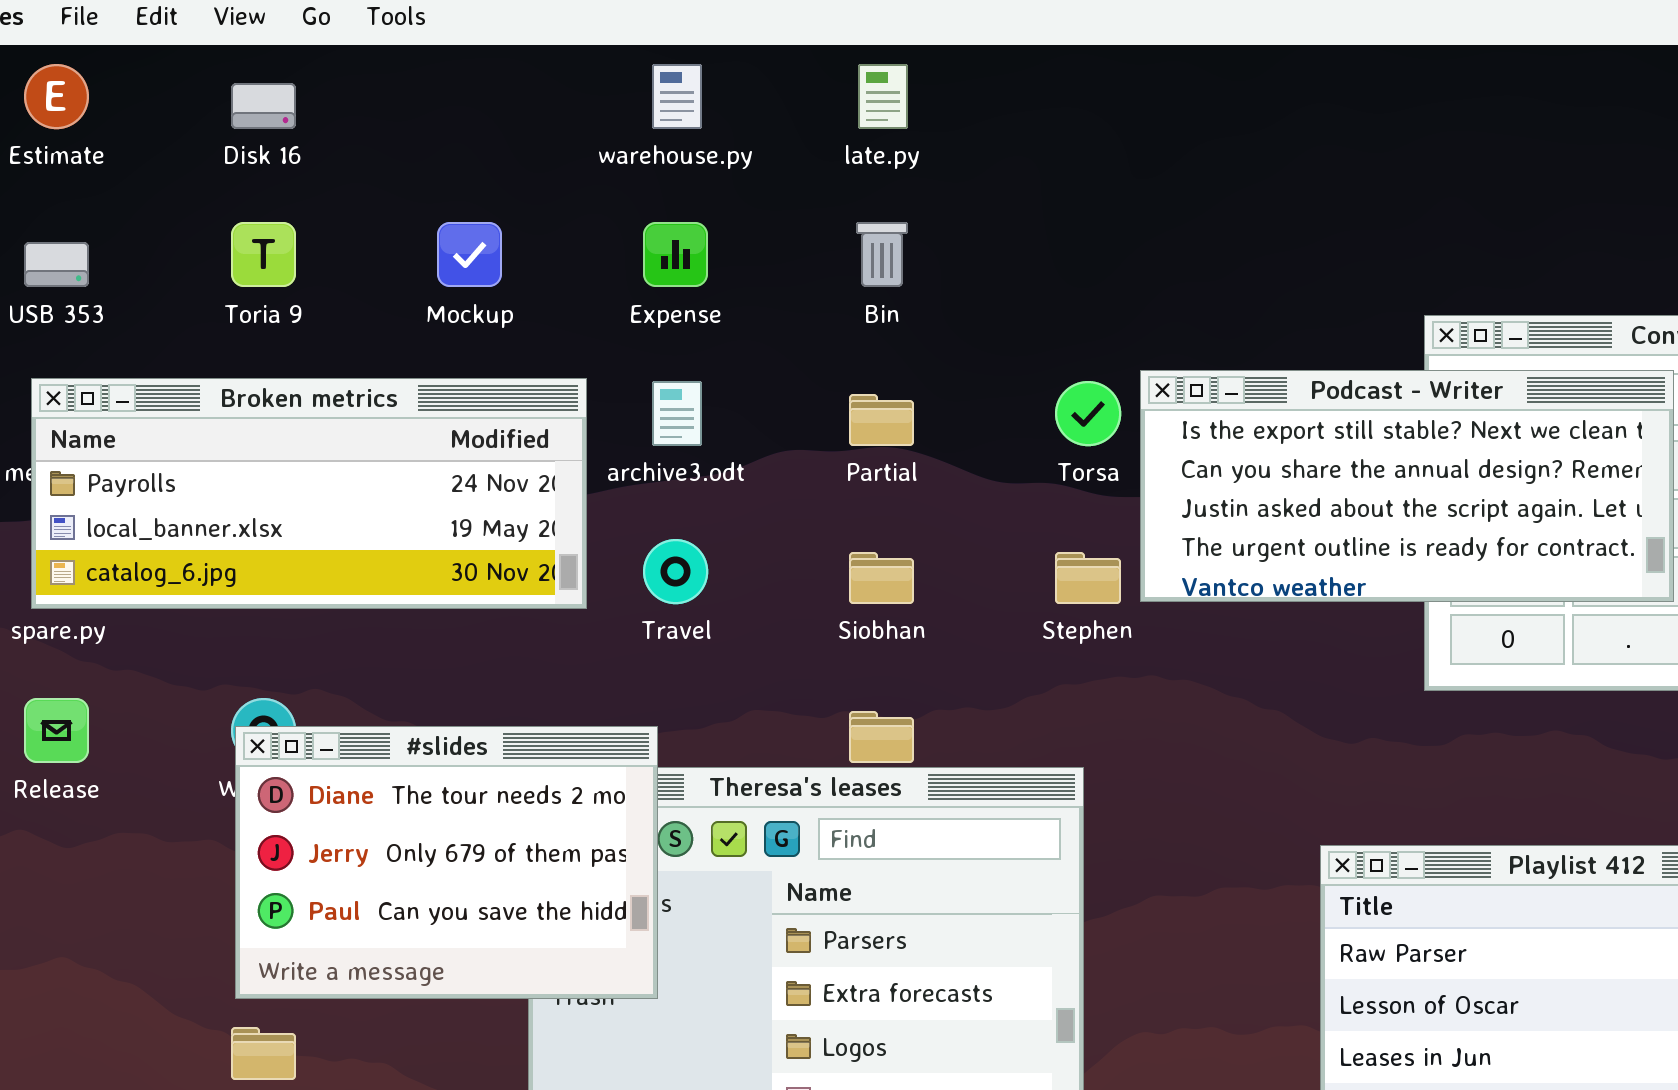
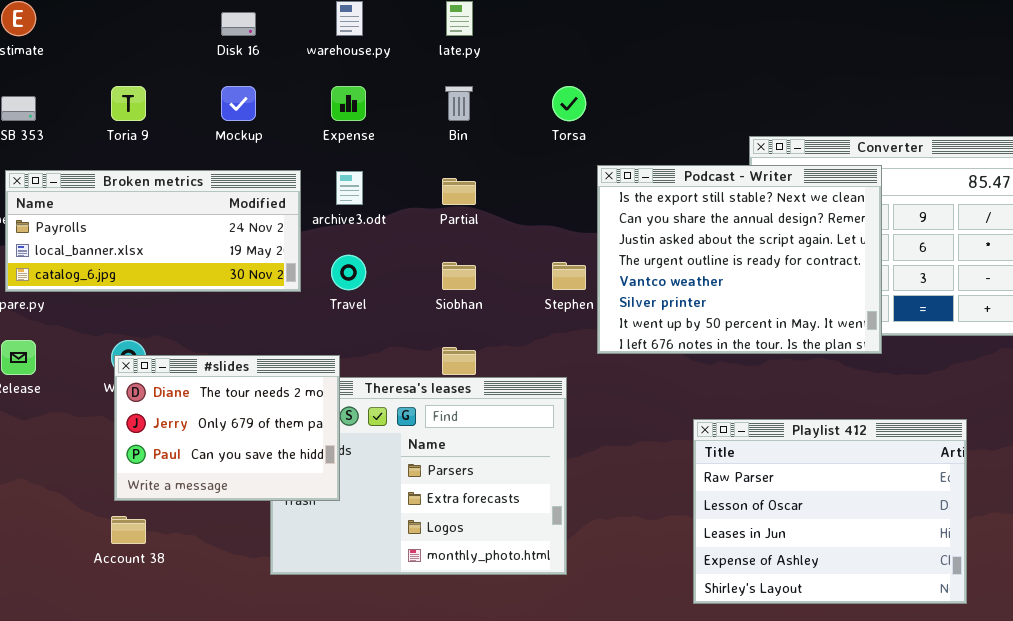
Disk 16: [231,83,296,129] -> [221,12,256,36], moved
Podcast - Writer: [1140,370,1674,602] -> [597,165,882,354], resized
Torsa: [1055,381,1121,446] -> [552,86,586,121], moved

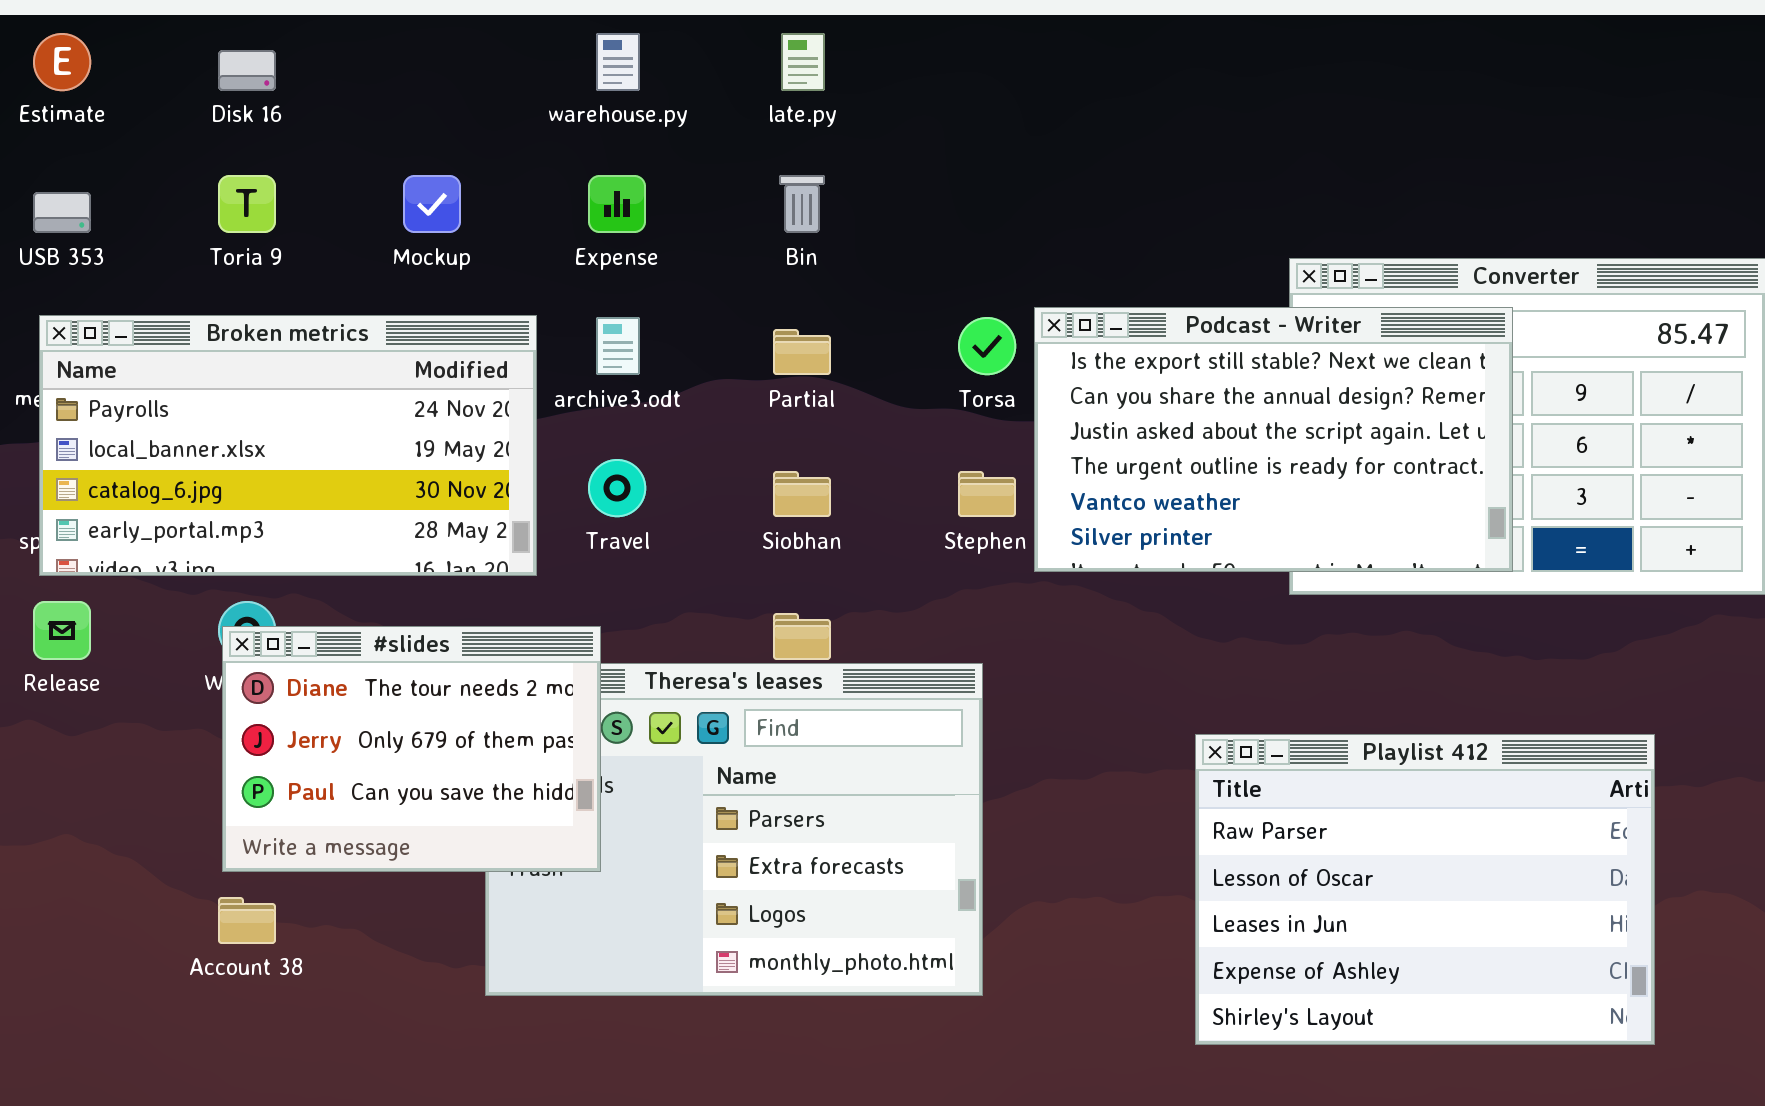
Disk 16: [221,12,256,36] -> [218,50,276,91], moved
Torsa: [552,86,586,121] -> [958,317,1016,375], moved
Podcast - Writer: [597,165,882,354] -> [1034,307,1513,572], resized
Broken metrics: [5,170,301,292] -> [39,315,537,576], resized

